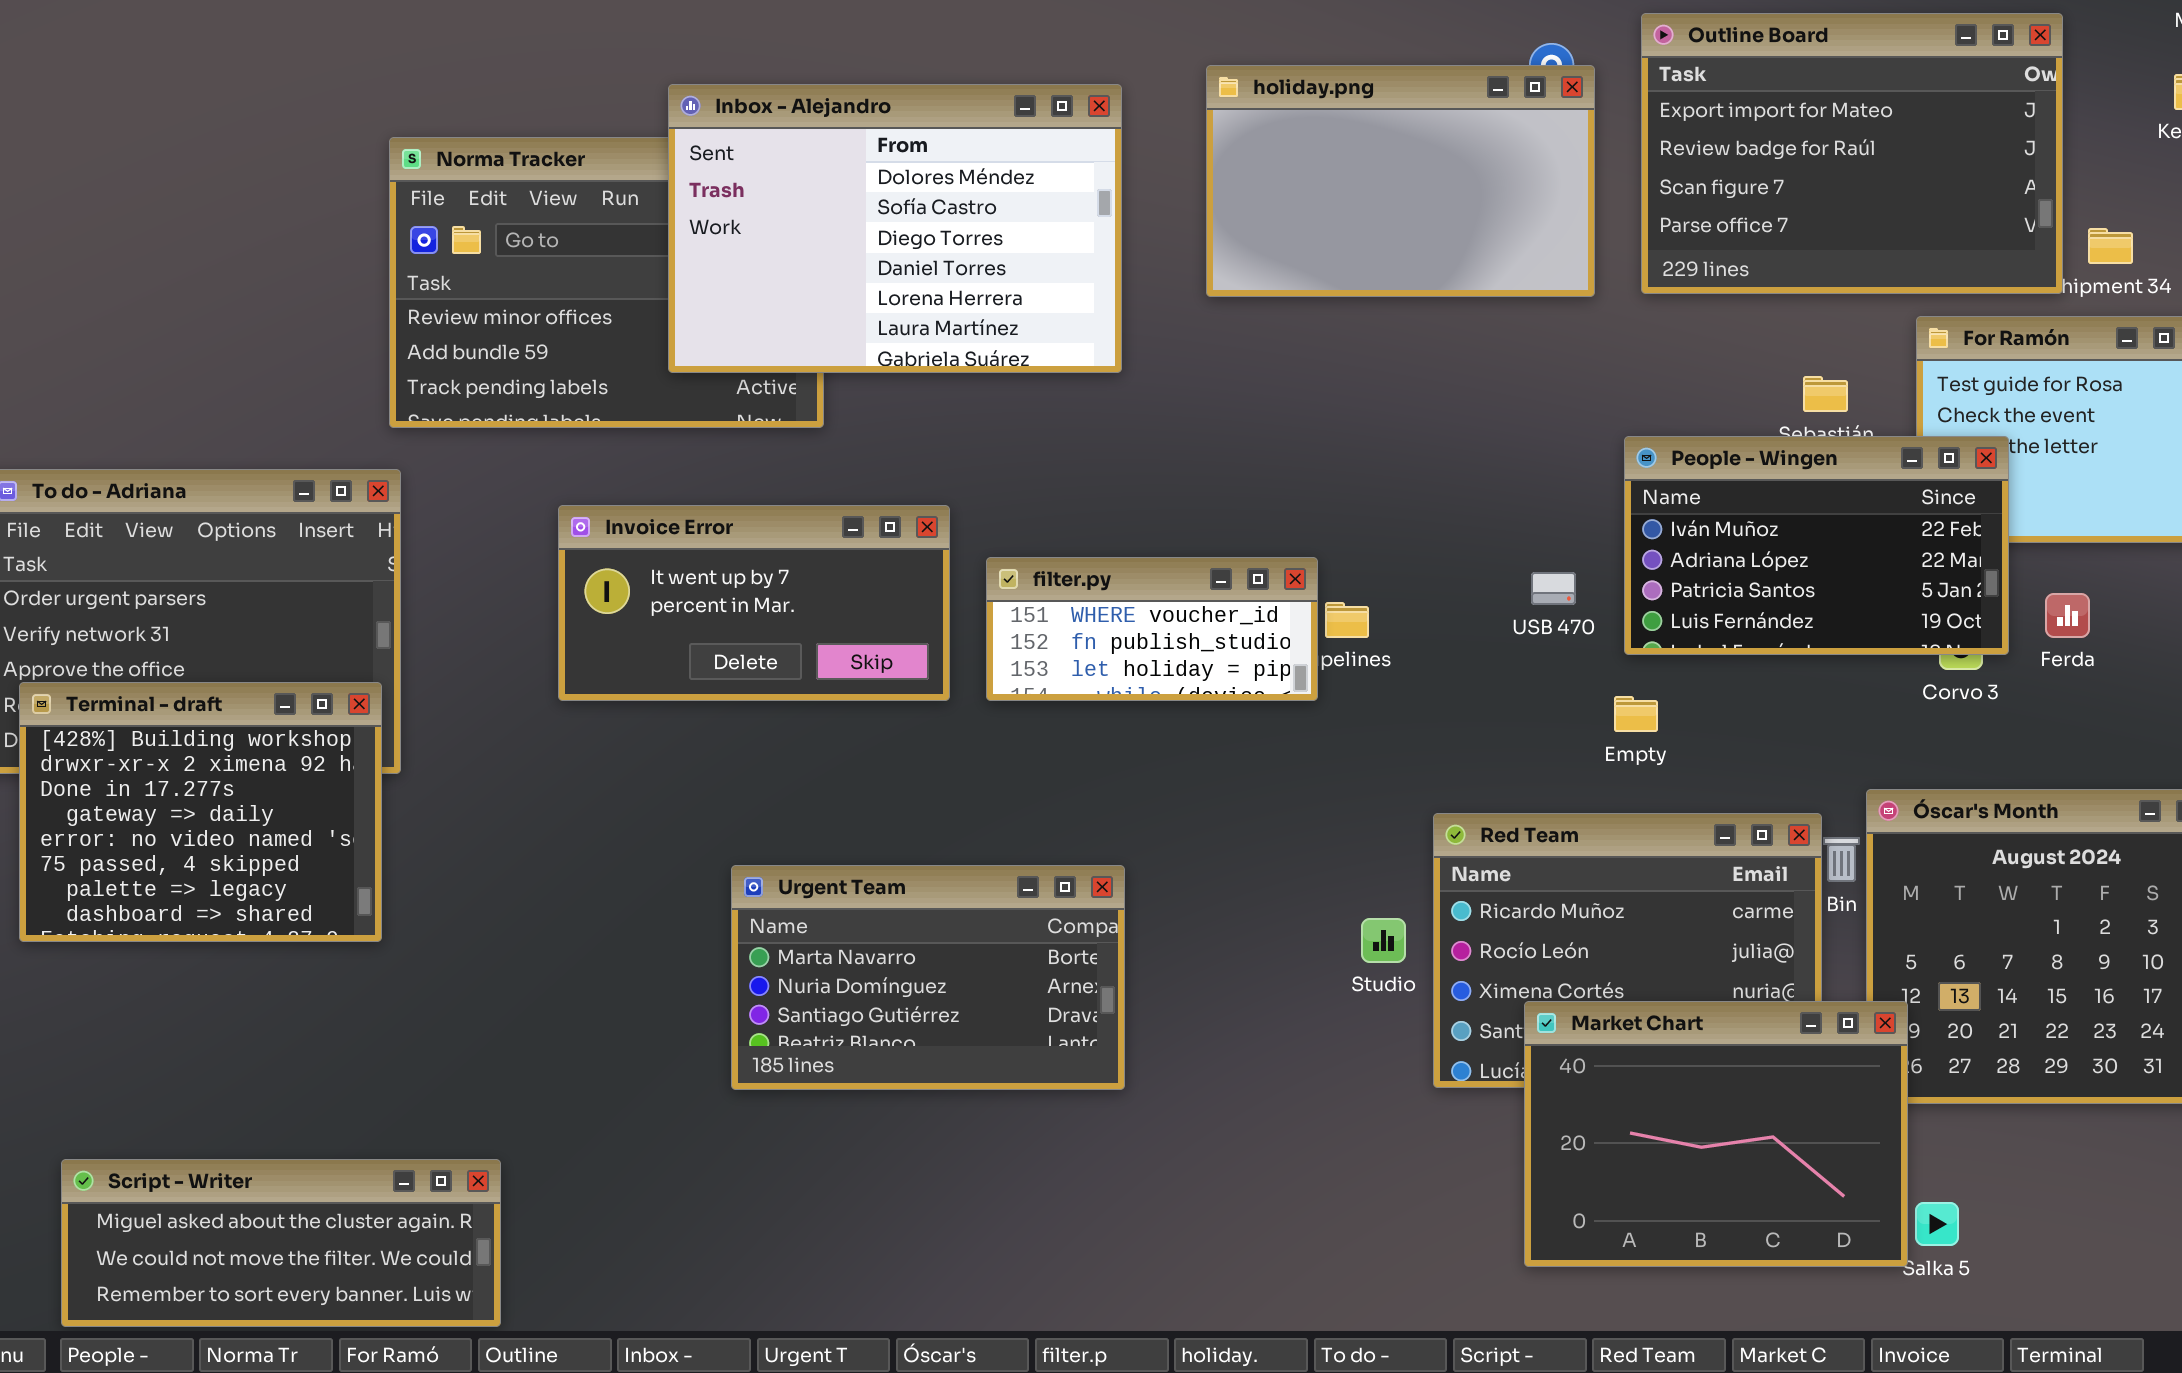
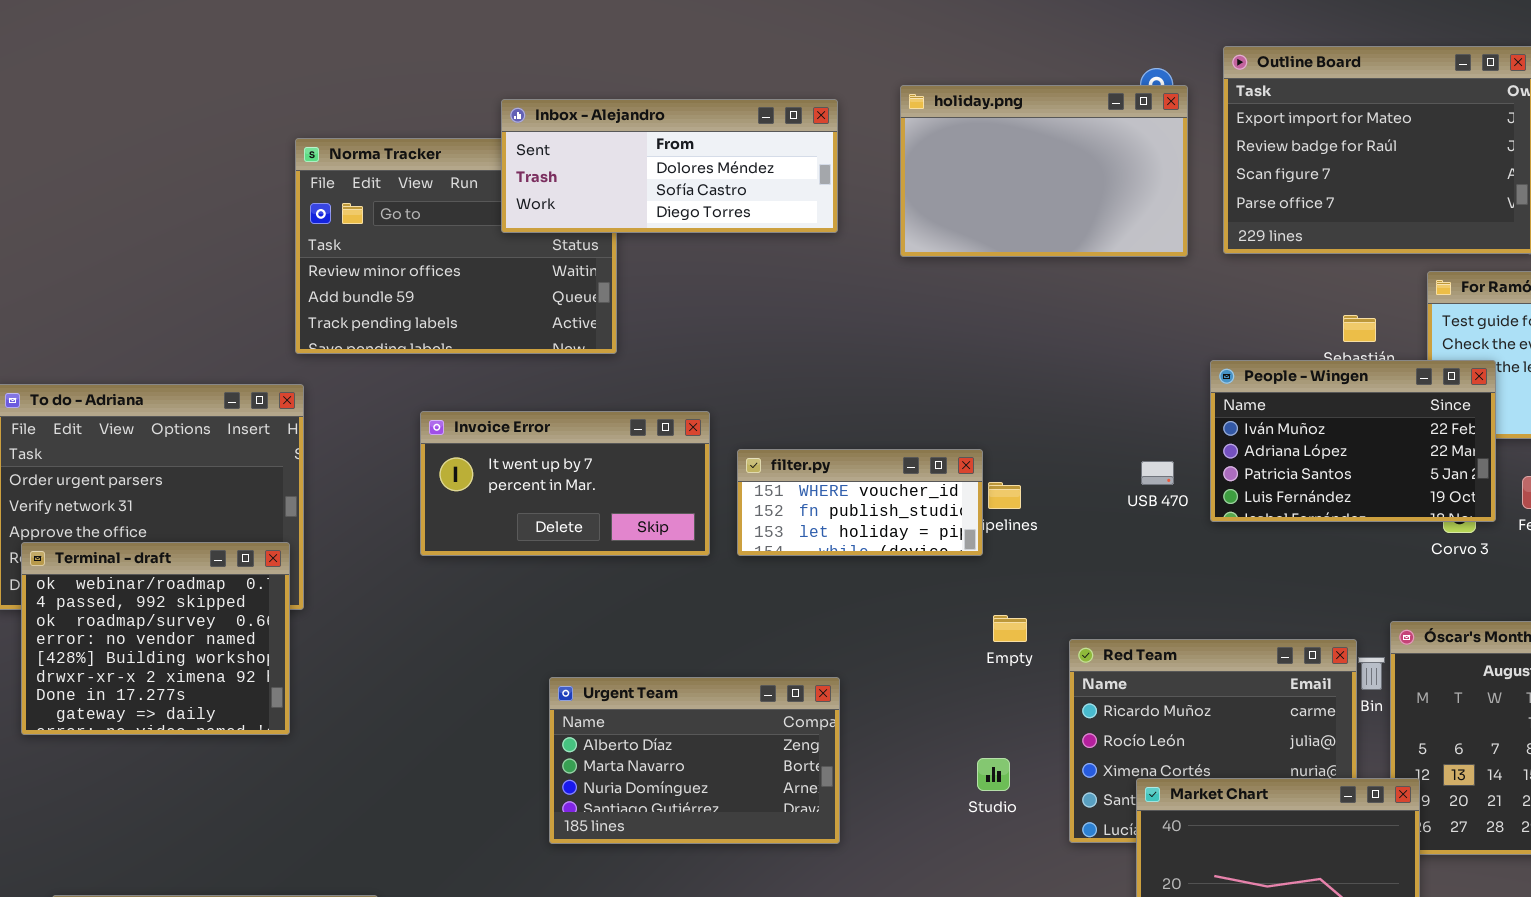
Inbox - Alejandro: [668,84,1122,373] -> [501,99,838,233], resized
Terminal - draft: [19,682,382,942] -> [21,542,290,735], scrolled up 4 rows
Empty: [1614,696,1658,732] -> [993,615,1027,642], moved
Urgent Team: [731,865,1125,1090] -> [549,677,840,844], scrolled up 1 row
Studio: [1361,918,1406,963] -> [977,758,1010,791], moved

